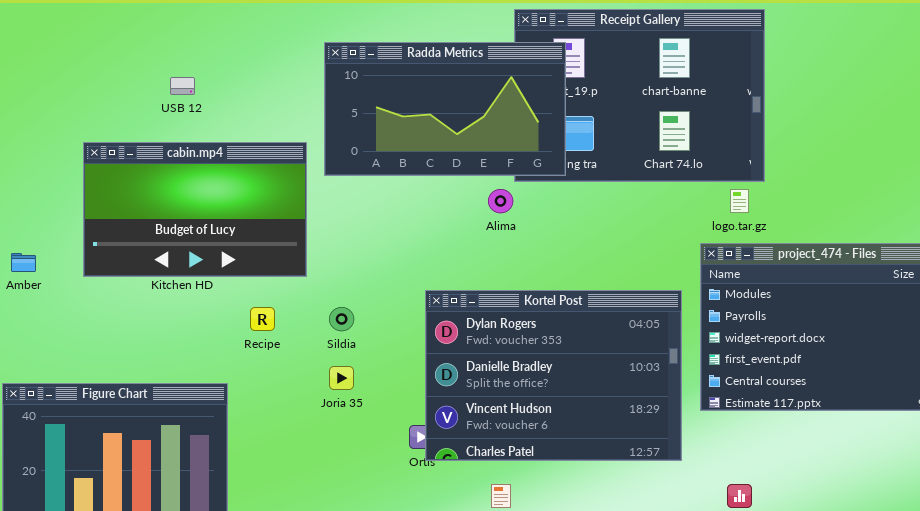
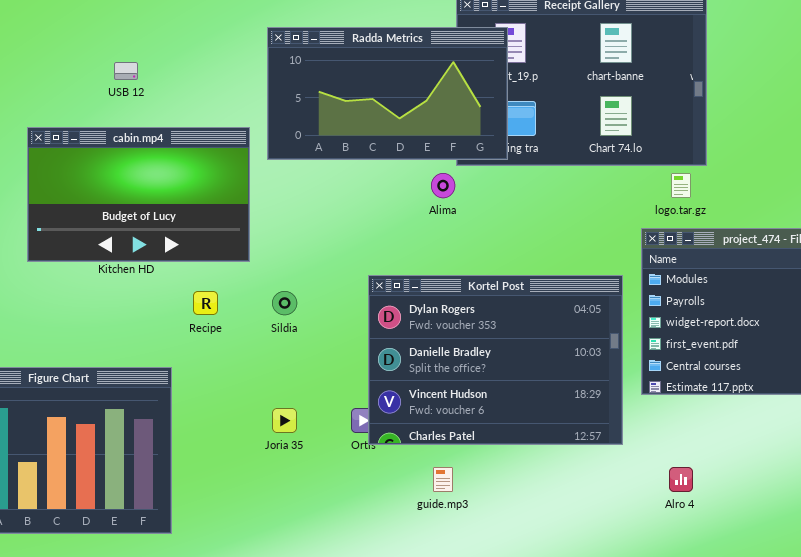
Joria 35: [329,366,354,390] -> [272,408,297,433], moved

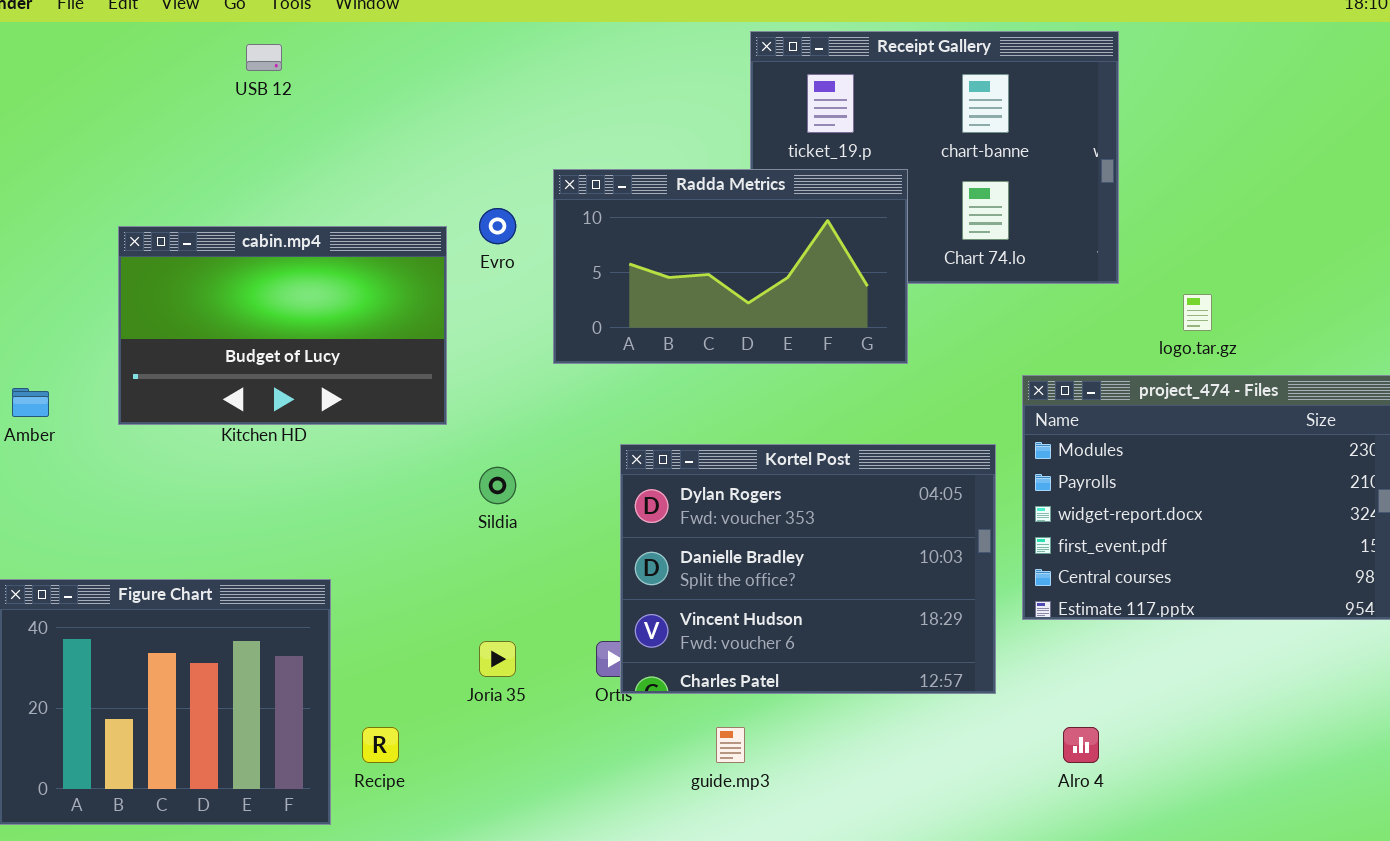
Radda Metrics: [267,27,508,160] -> [553,169,908,364], moved
USB 12: [114,62,138,80] -> [246,44,282,71], moved
logo.tar.gz: [671,173,691,198] -> [1183,294,1212,331], moved
Recipe: [193,291,218,315] -> [362,727,399,763], moved

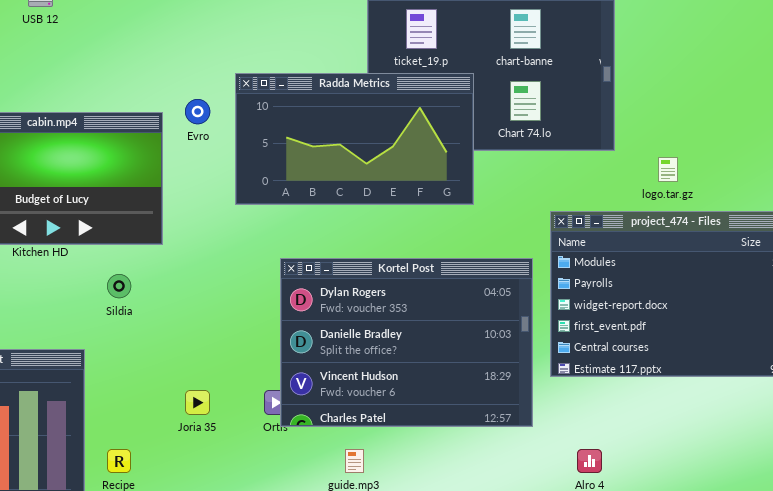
Sildia: [479,467,516,504] -> [107,274,131,298], moved

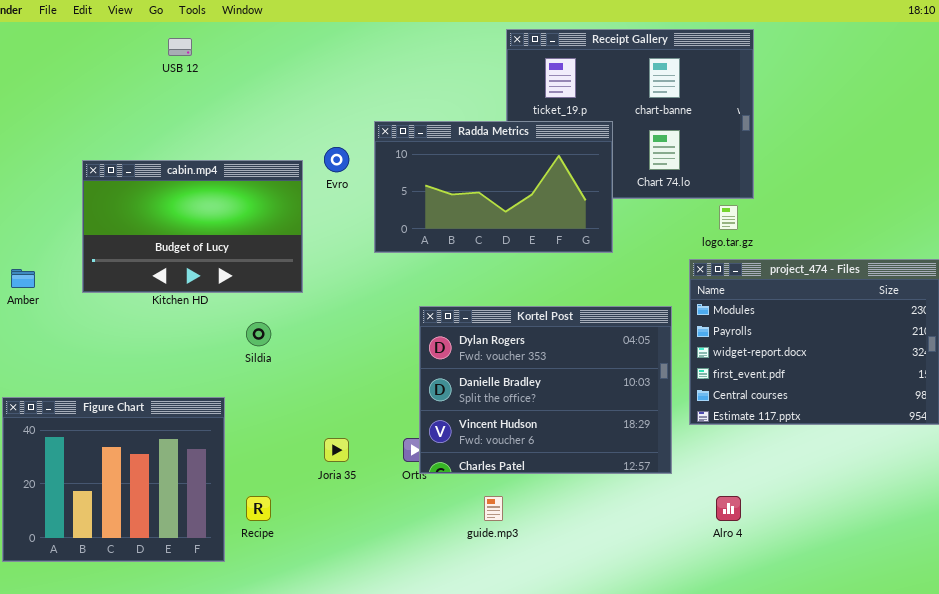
logo.tar.gz: [658,157,678,182] -> [719,205,738,230], moved

